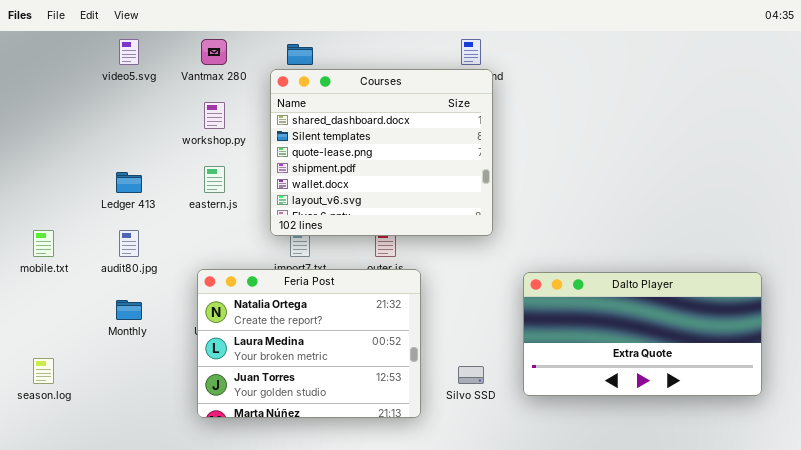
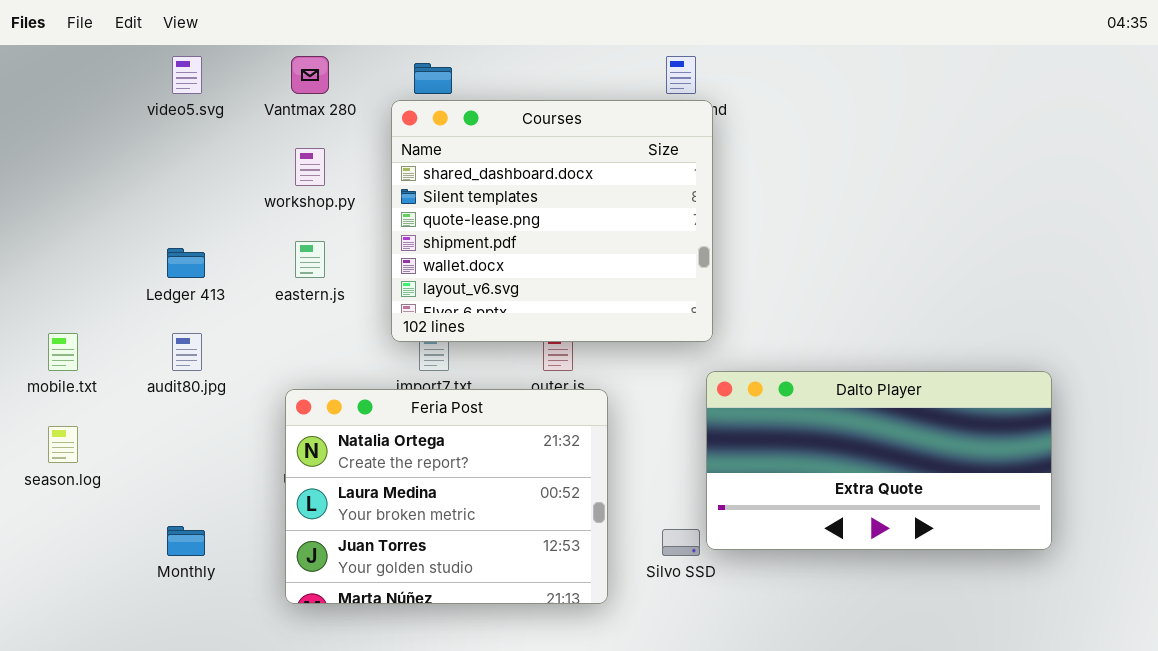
Dalto Player: [523,272,762,396] -> [706,371,1052,550], moved
Monthly: [116,300,142,320] -> [167,526,205,556], moved
season.log: [33,358,54,384] -> [48,426,78,463], moved

